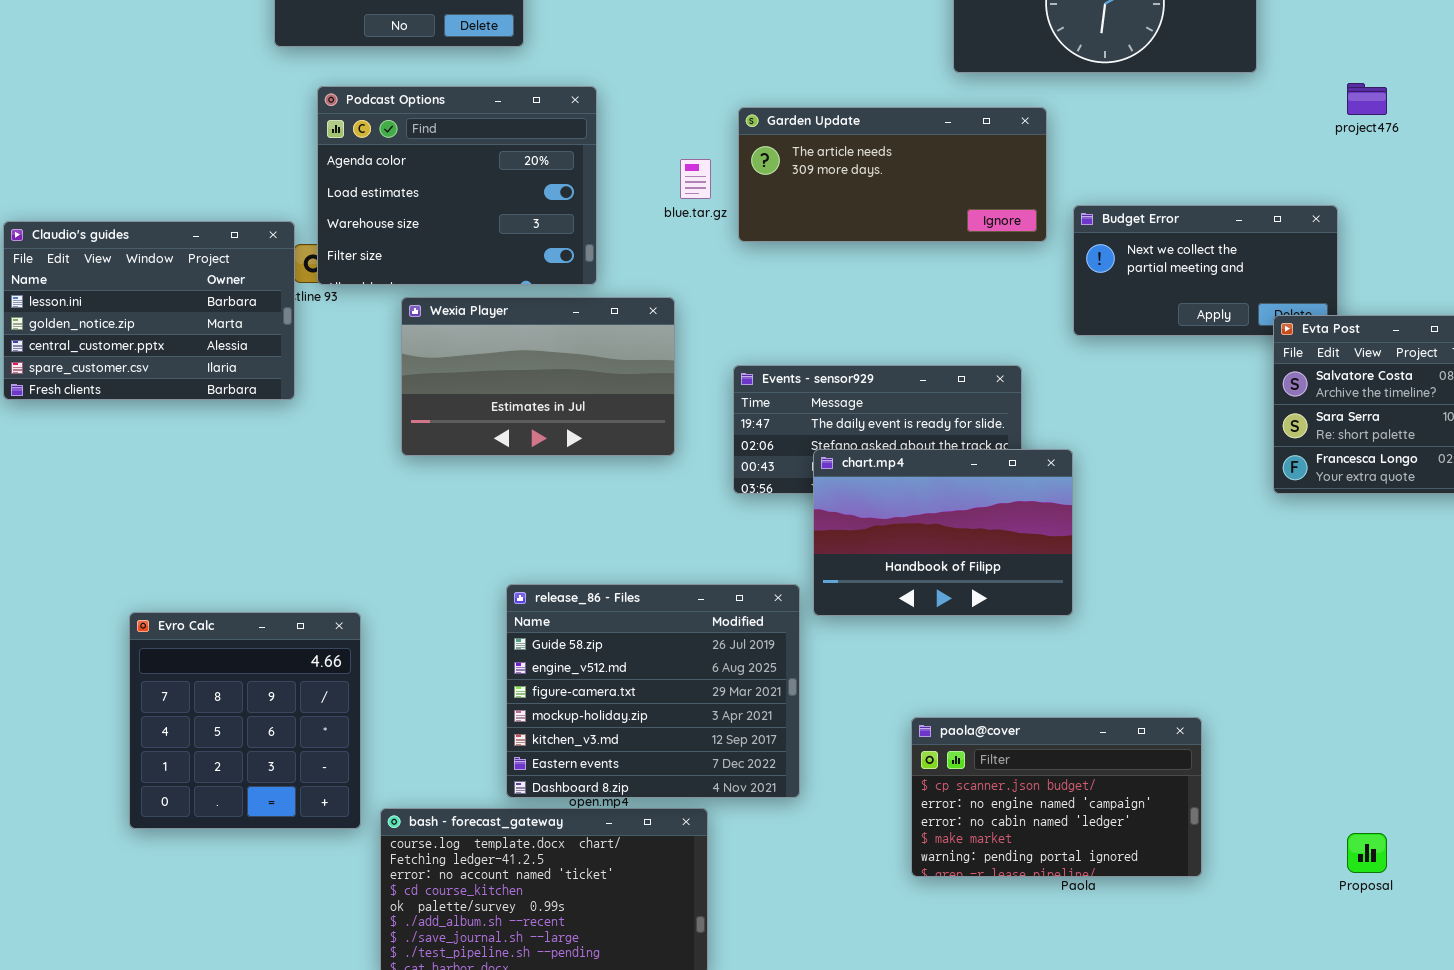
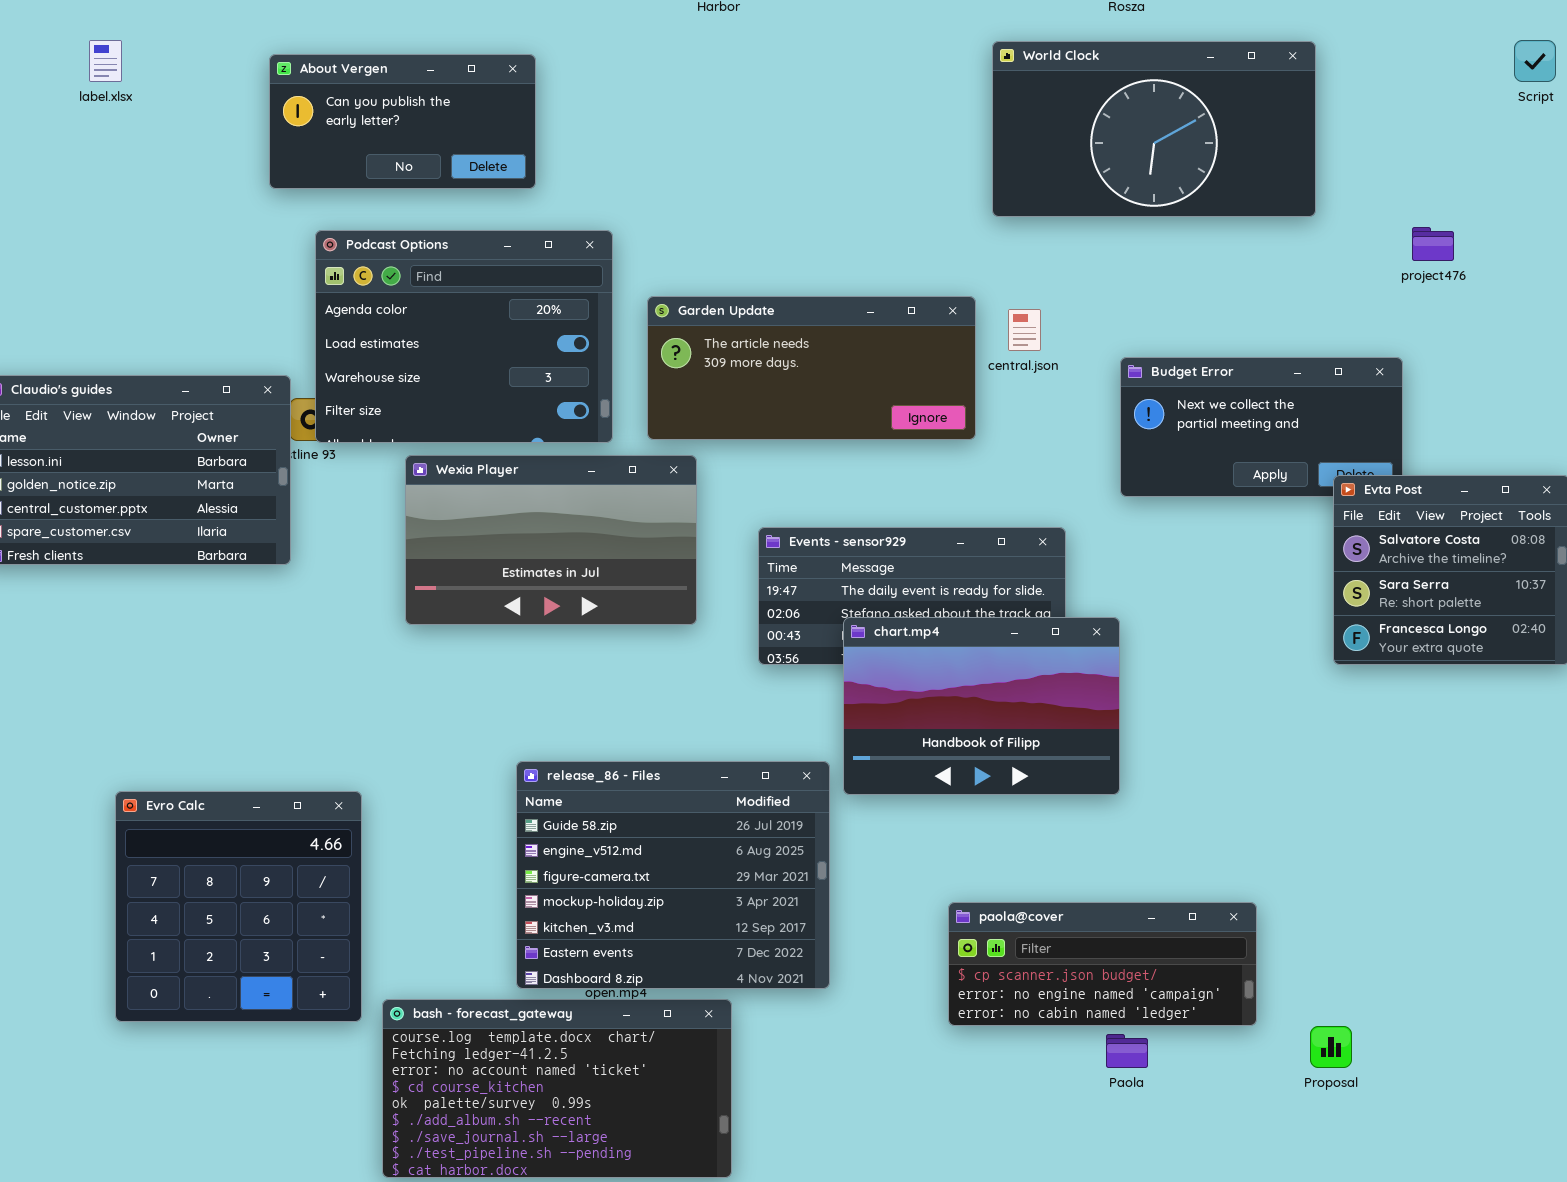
Garden Update: [738,107,1047,242] -> [647,296,976,440], moved
paola@cover: [911,717,1202,877] -> [948,902,1257,1026], resized
Proposal: [1347,833,1387,873] -> [1310,1026,1352,1068], moved

